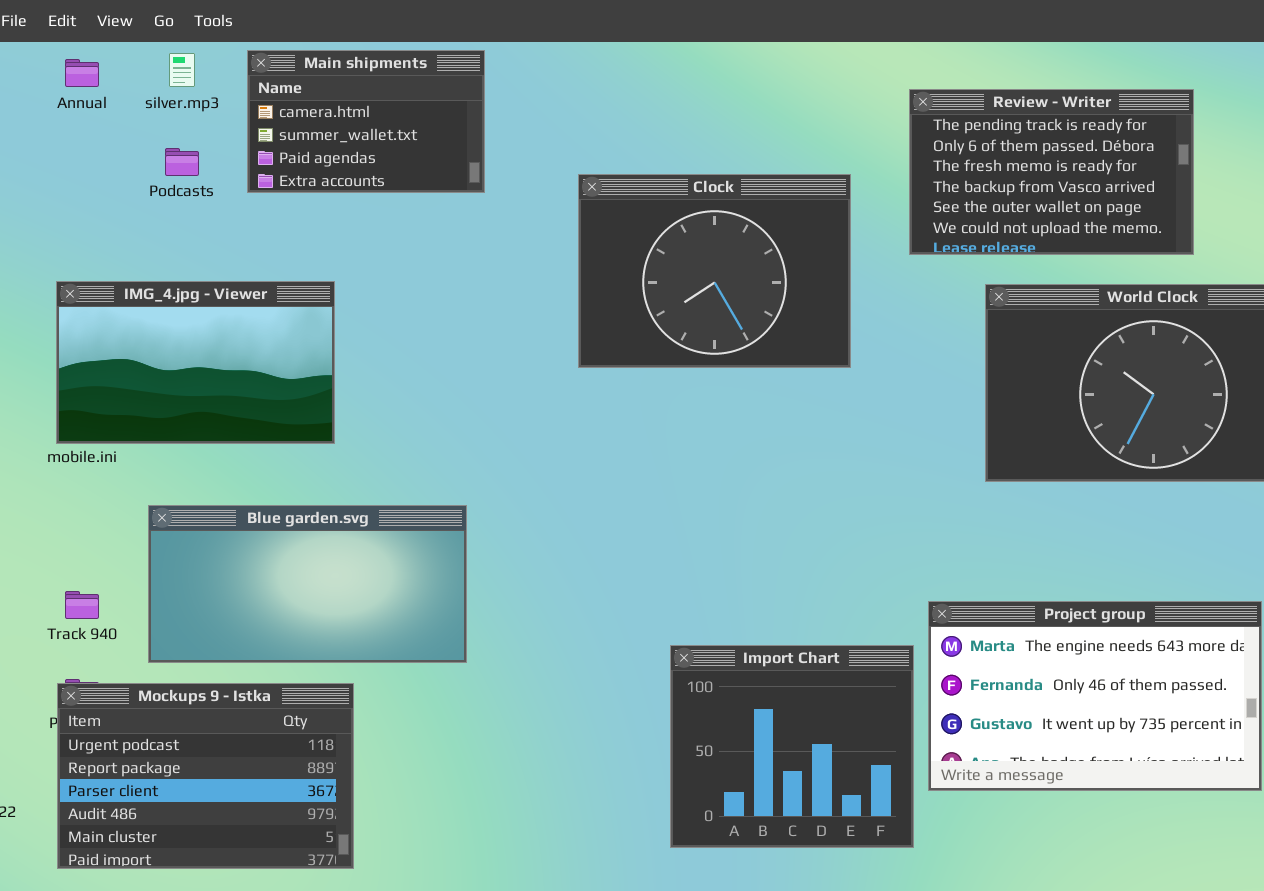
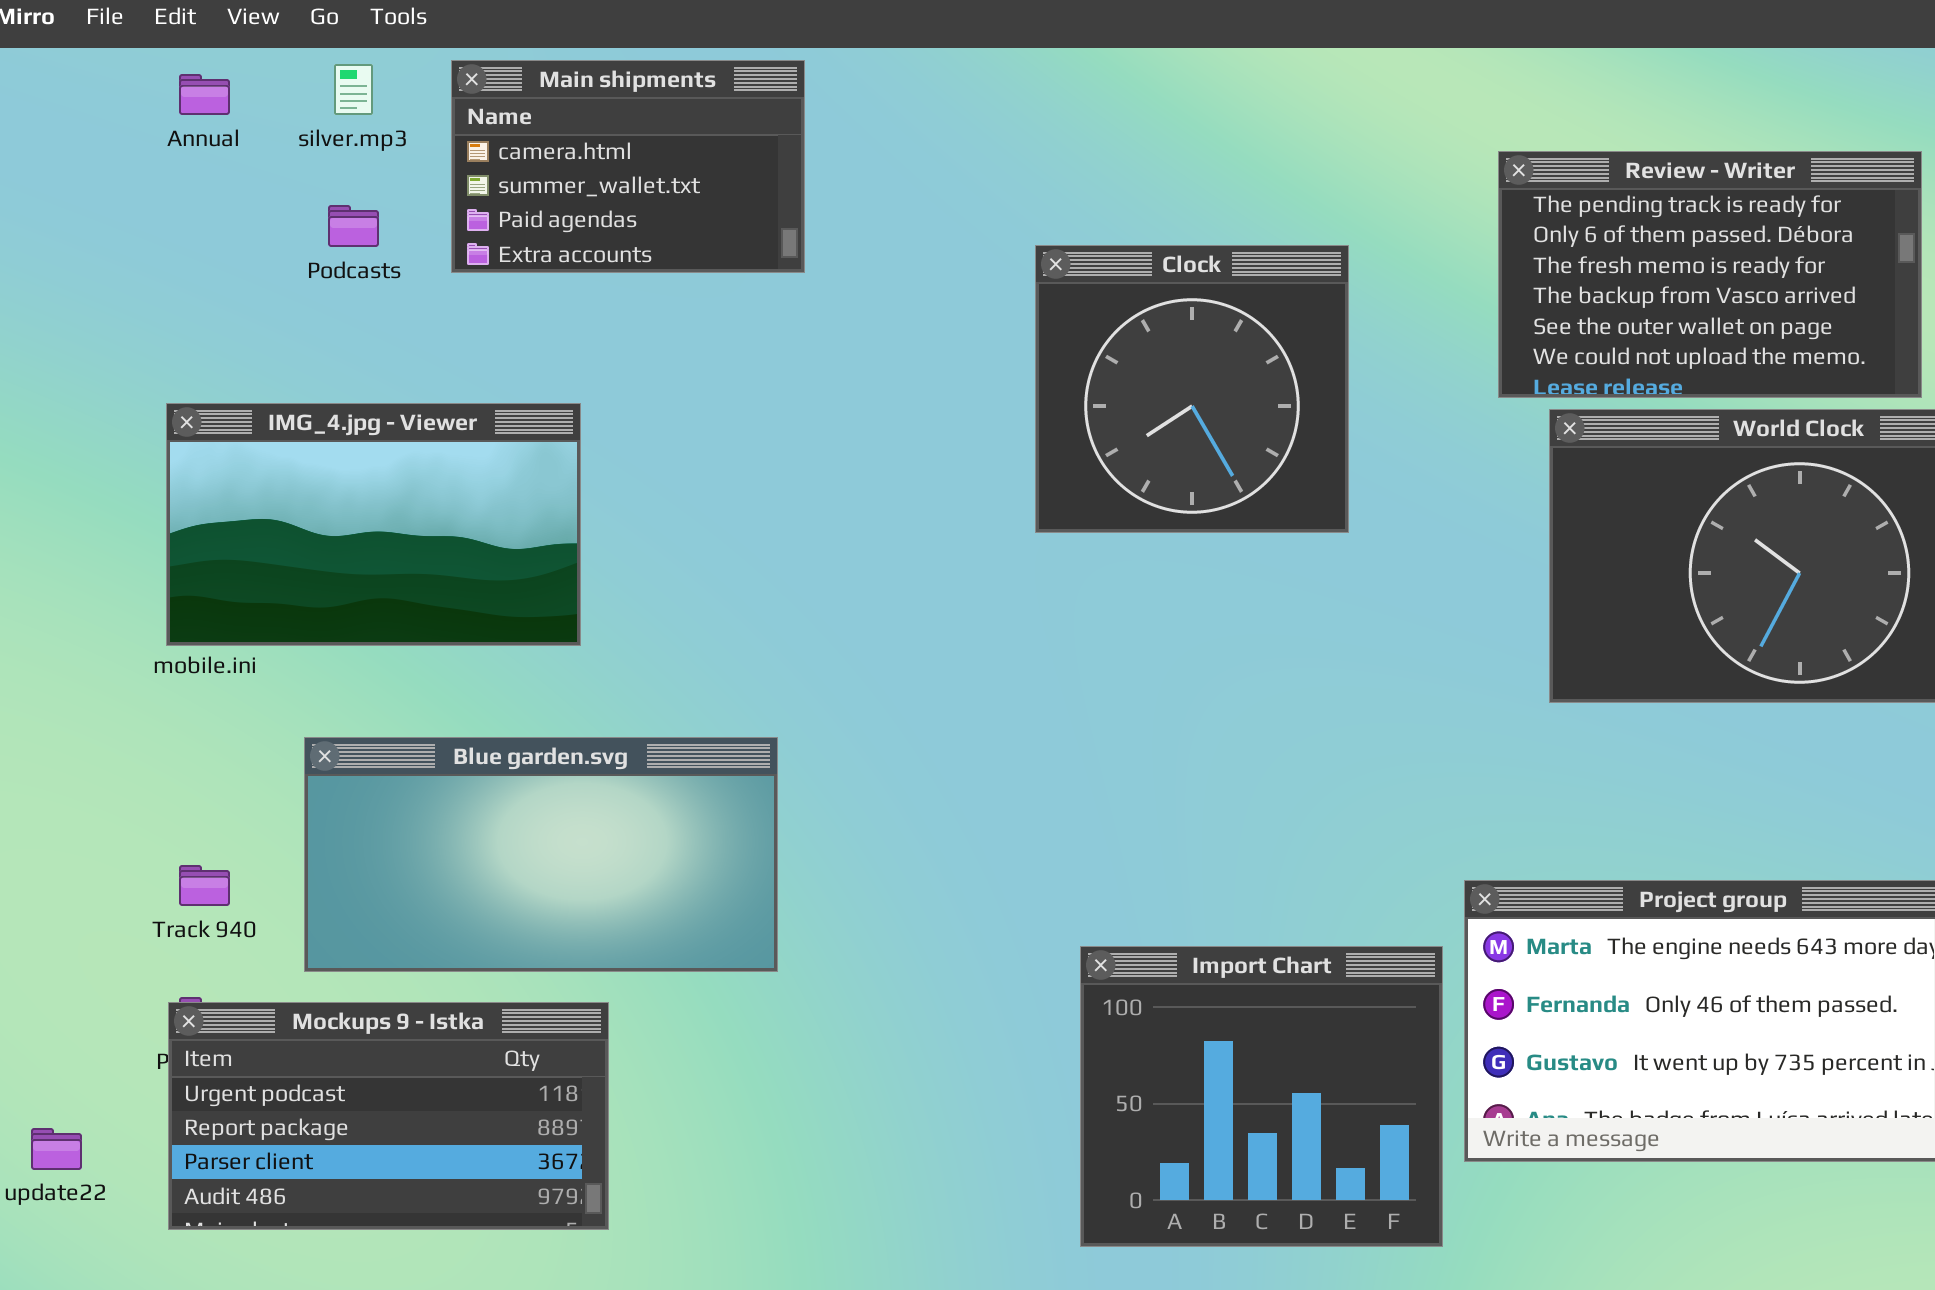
Review - Writer: [909,89,1194,255] -> [1498,151,1922,398], moved
Clock: [578,174,851,368] -> [1035,245,1349,533], resized
Mockups 9 - Istka: [57,683,354,869] -> [168,1002,609,1230], resized

